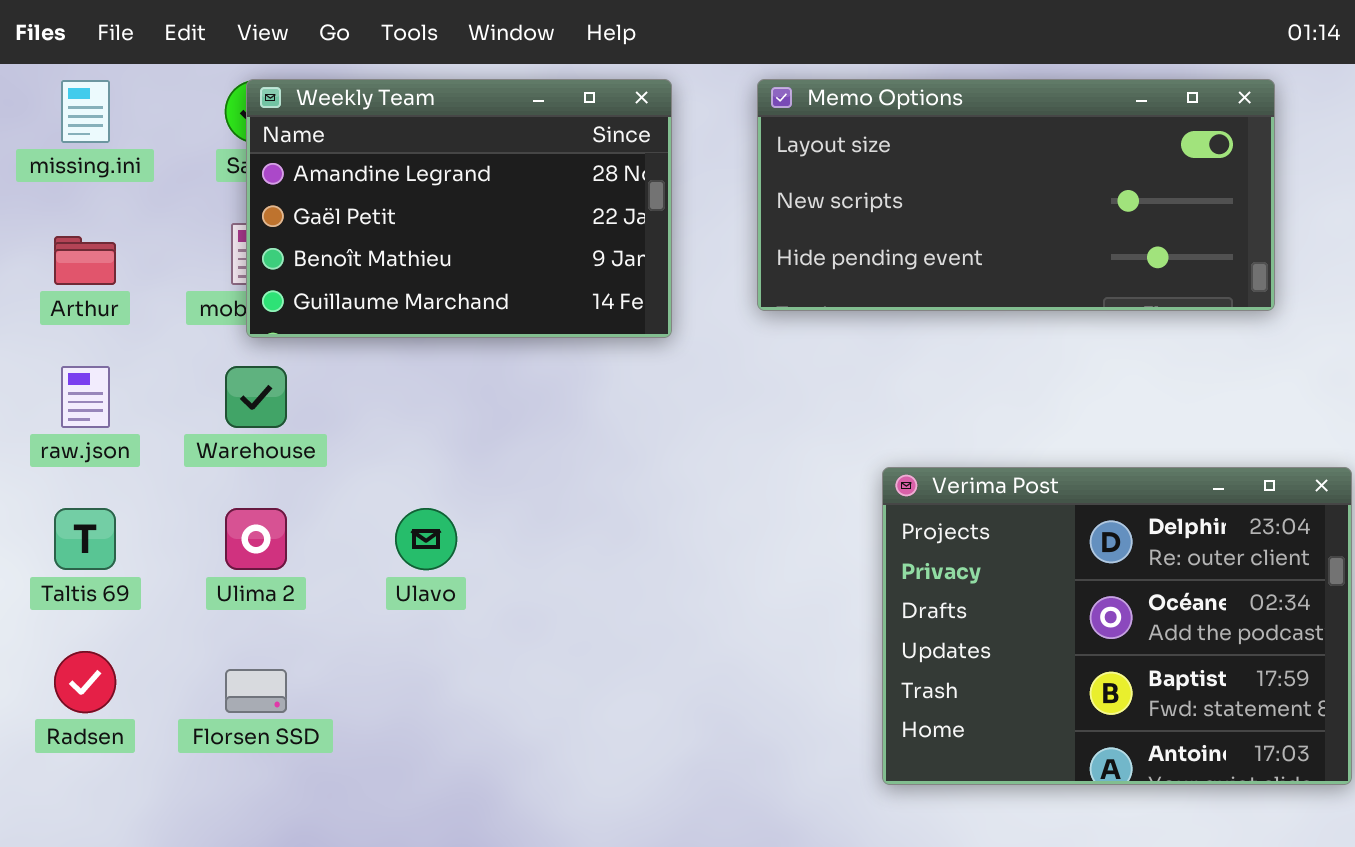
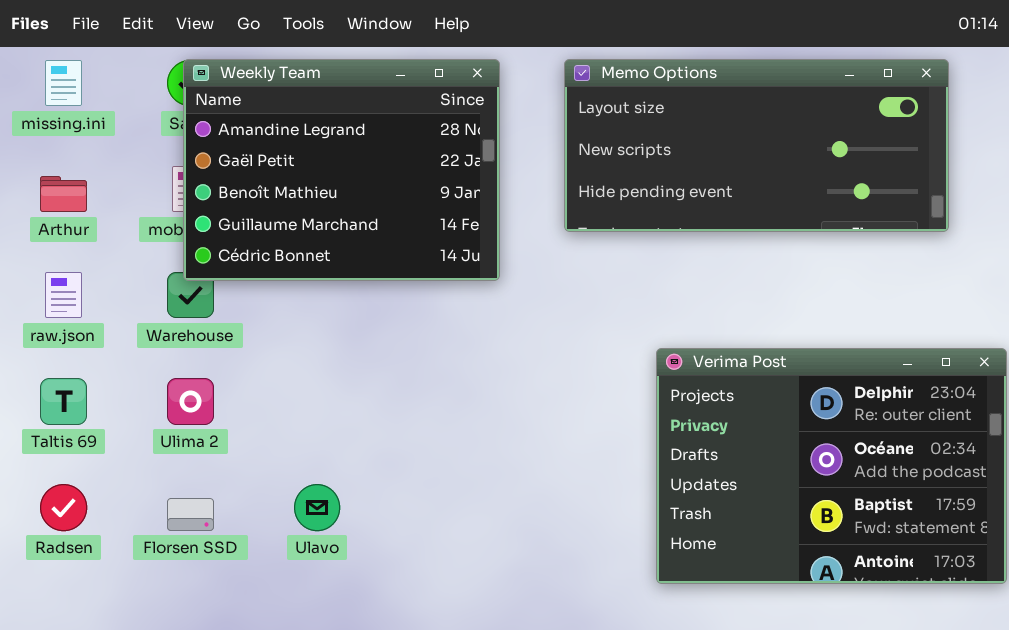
Weekly Team: [246,79,672,338] -> [183,59,500,281], resized
Ulavo: [395,508,457,570] -> [294,484,340,531], moved

